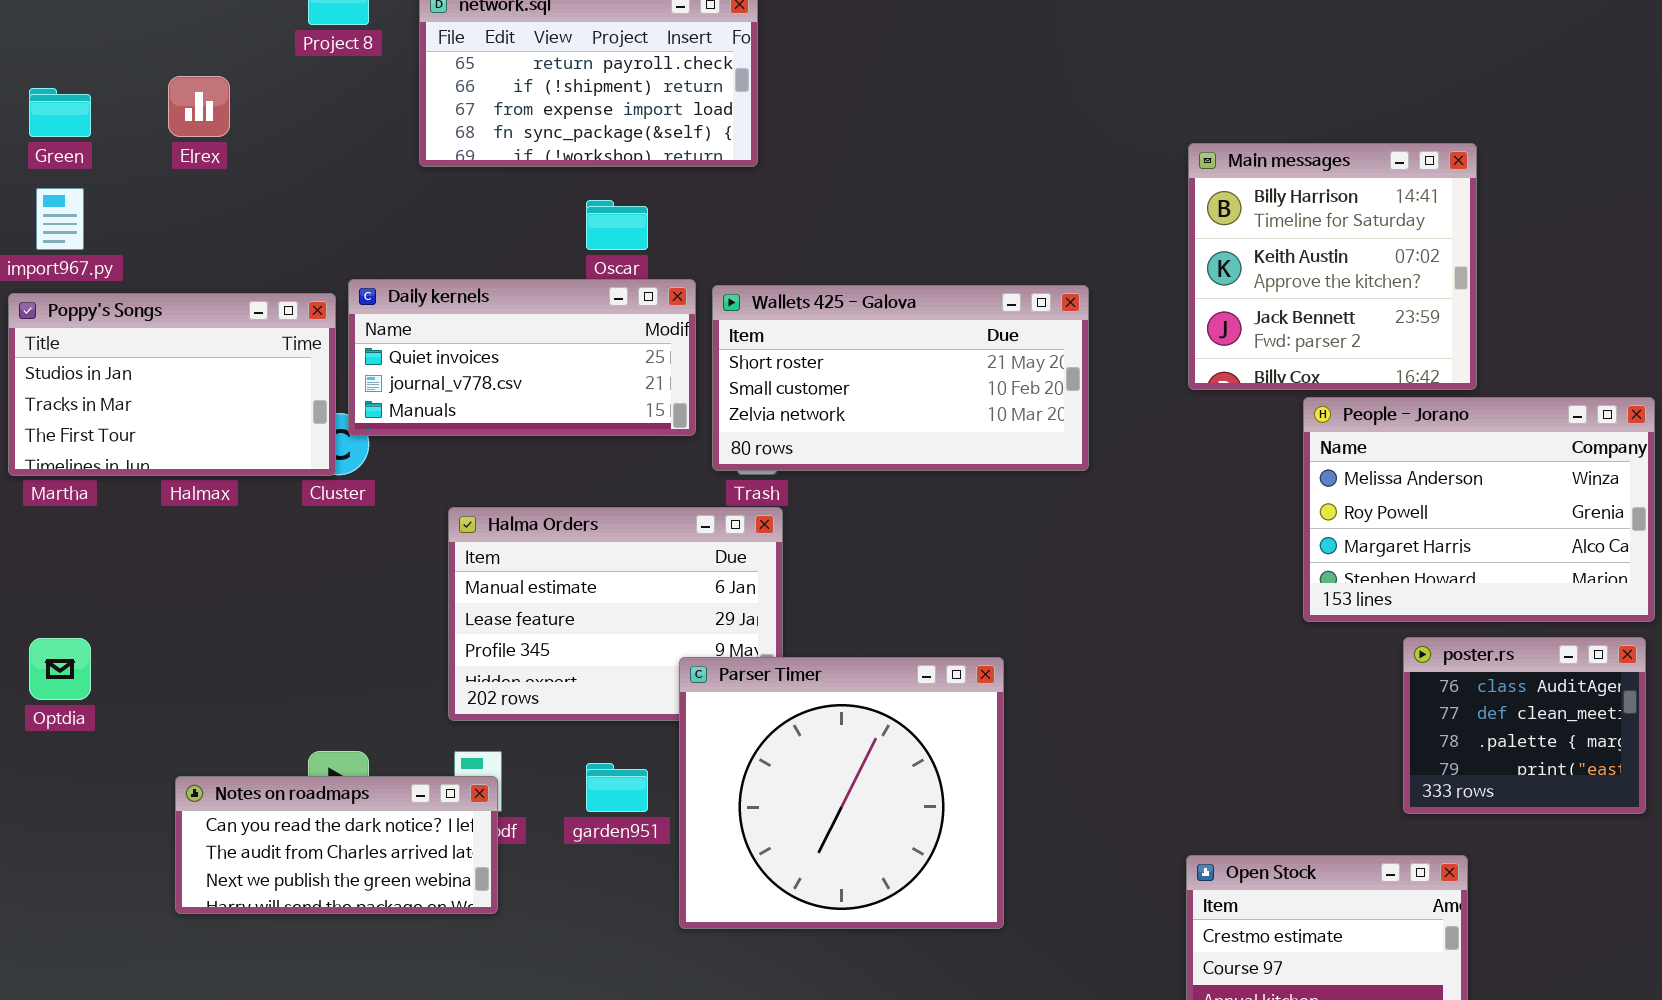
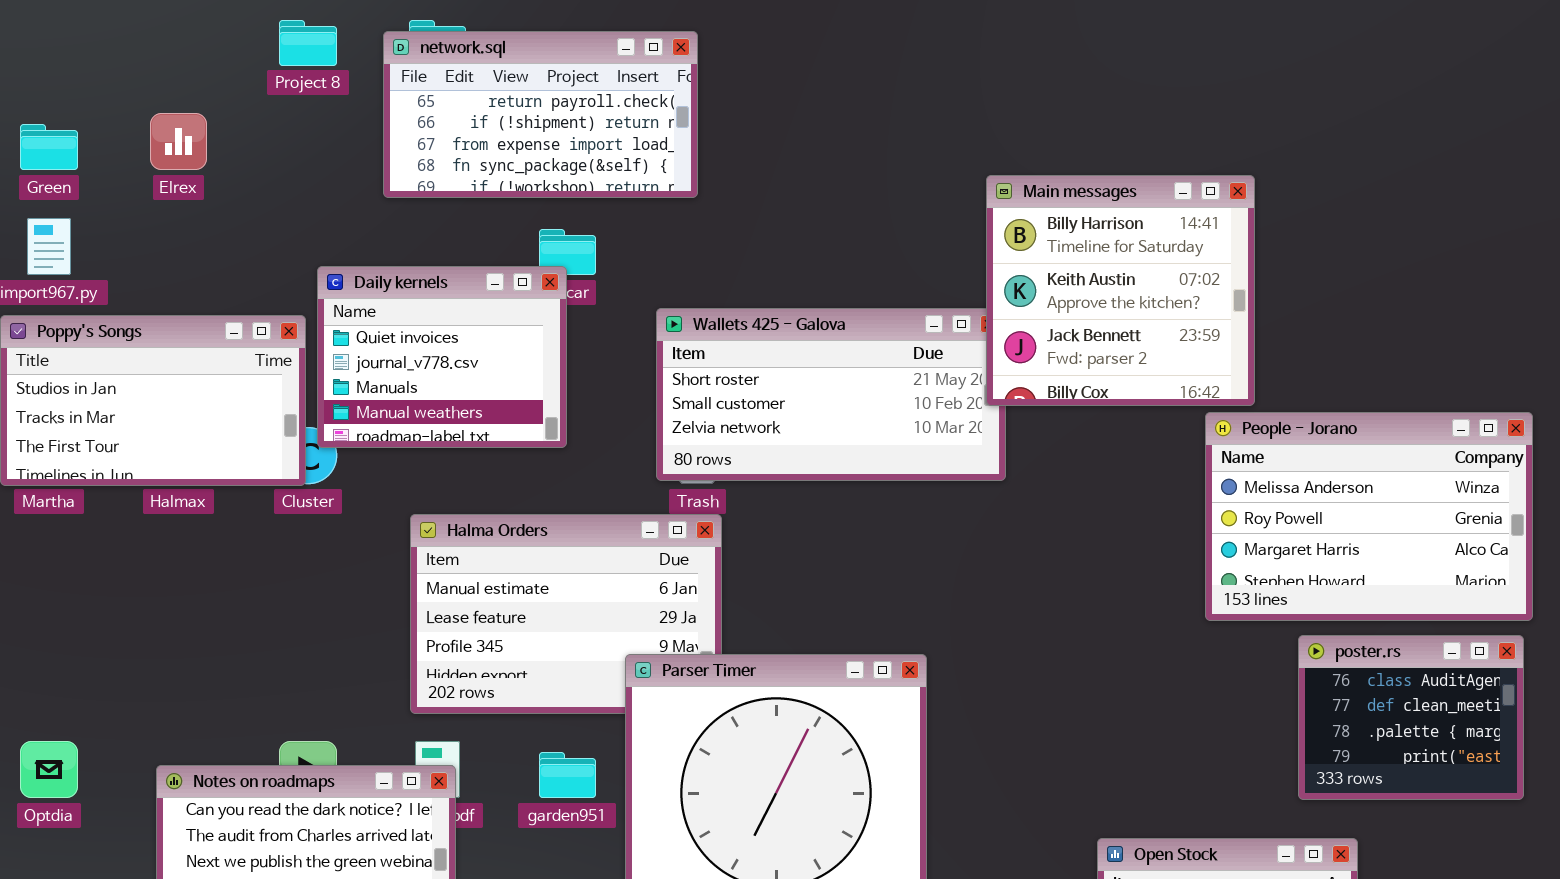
Main messages: [1188,143,1477,390] -> [986,175,1255,406], moved
Daily kernels: [348,279,696,436] -> [317,266,567,448], resized
Optdia: [29,638,91,700] -> [20,741,78,798], moved

